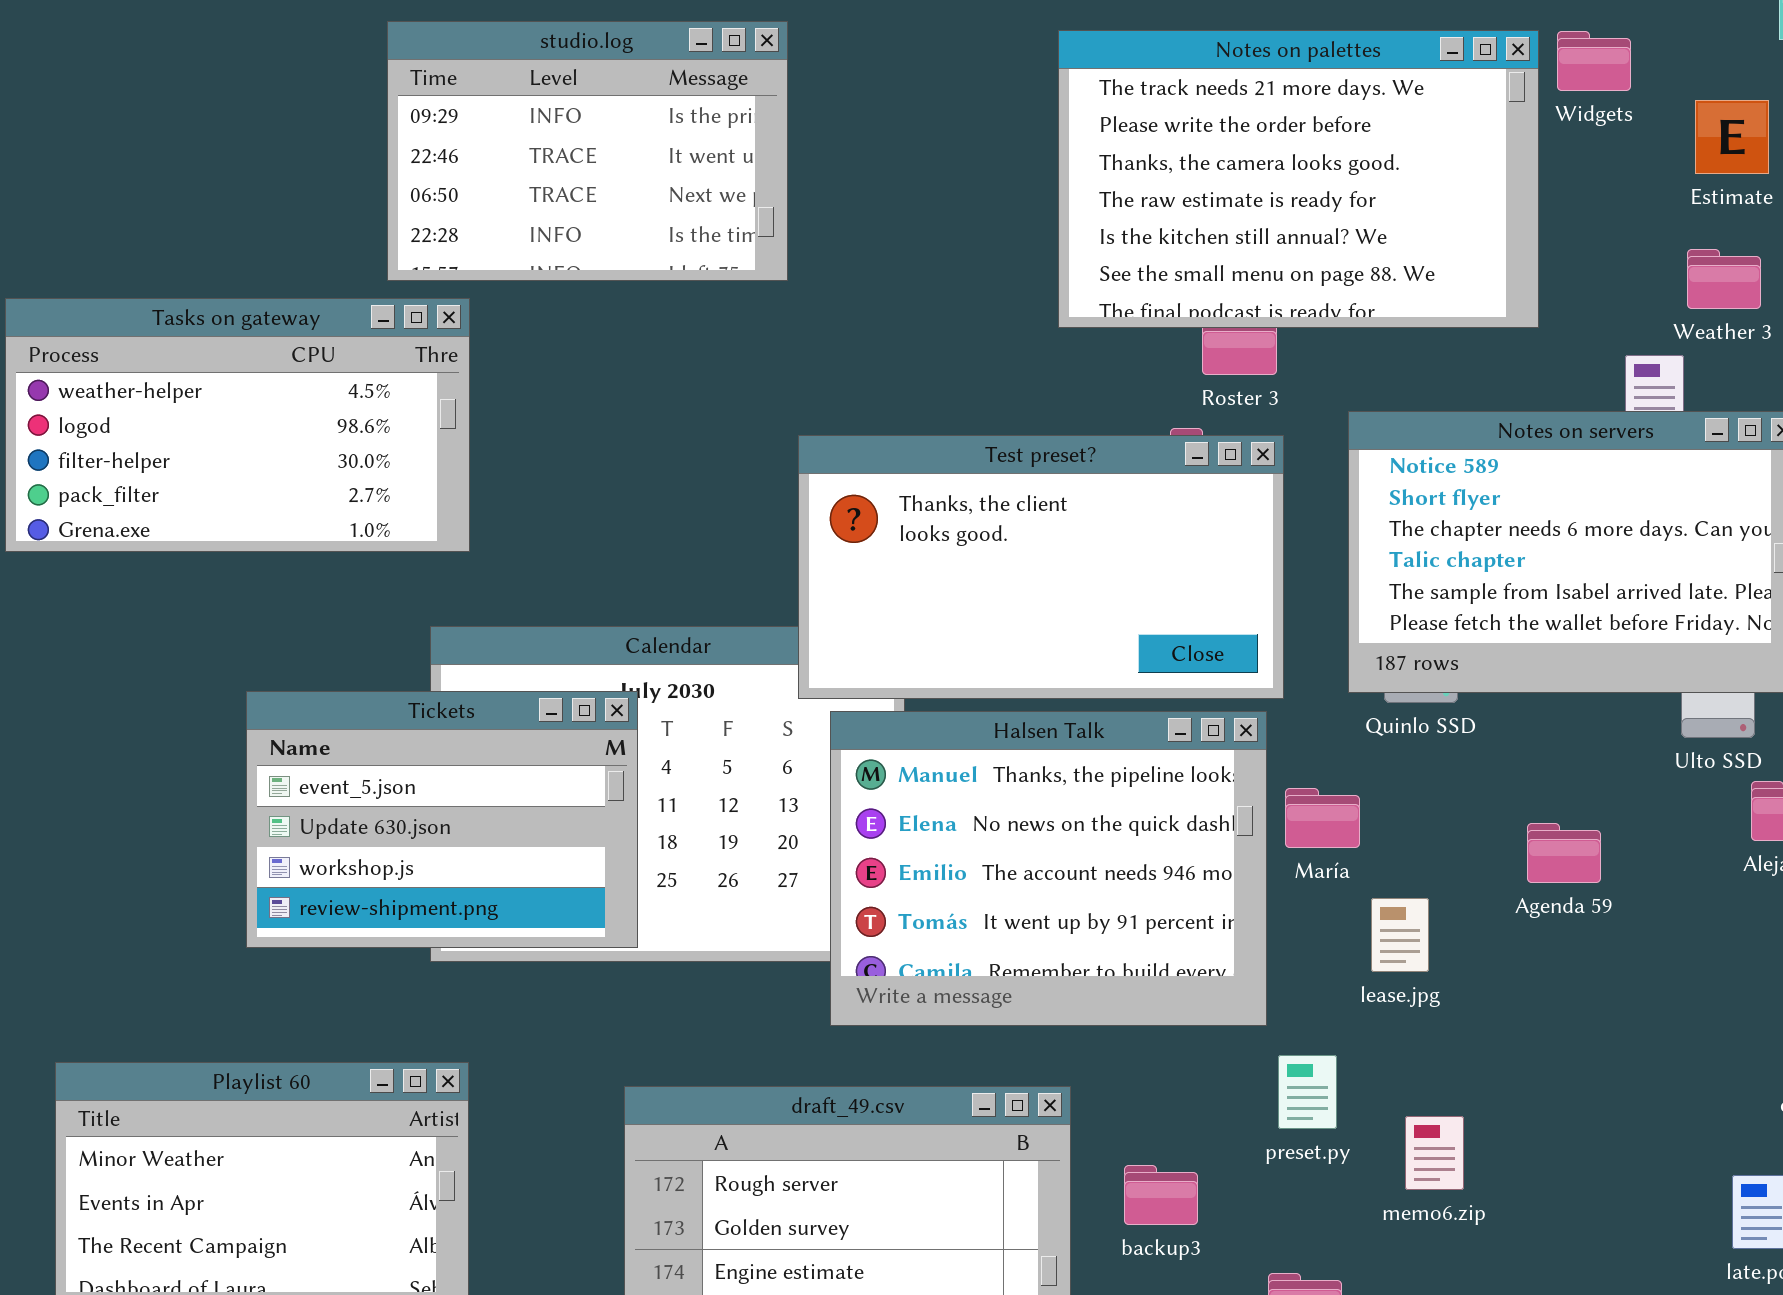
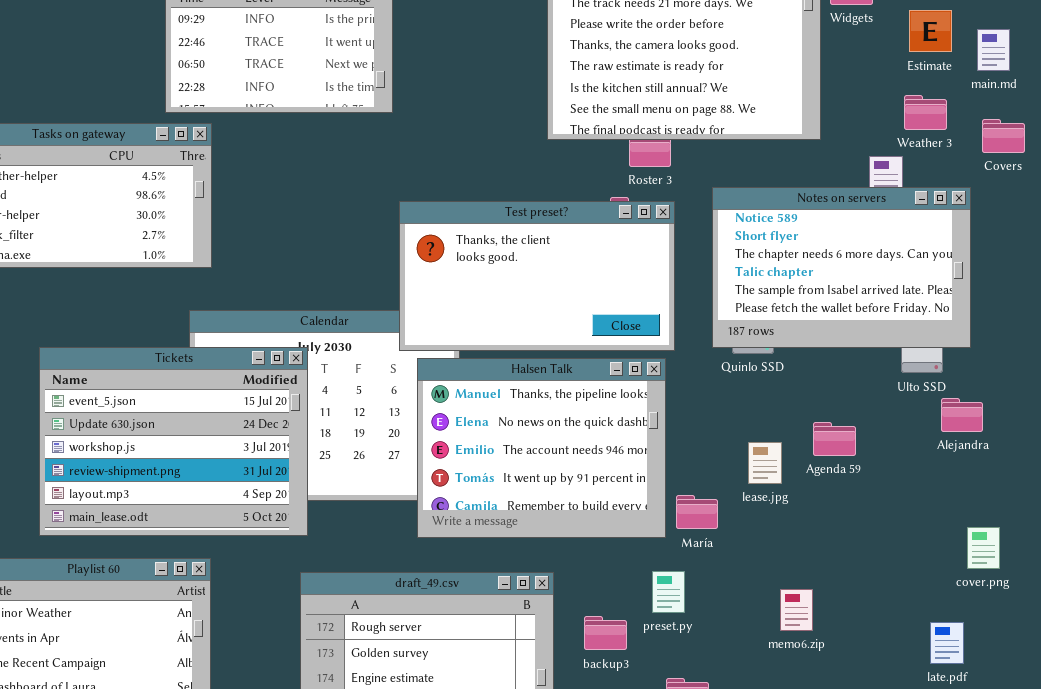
Tickets: [246,691,638,948] -> [39,347,308,536], resized
María: [1285,788,1360,848] -> [676,495,718,529], moved
lease.jpg: [1371,898,1429,972] -> [748,442,782,484], moved
preset.py: [1278,1055,1337,1129] -> [652,571,685,613], moved
memo6.zip: [1405,1116,1464,1190] -> [780,589,813,631], moved

